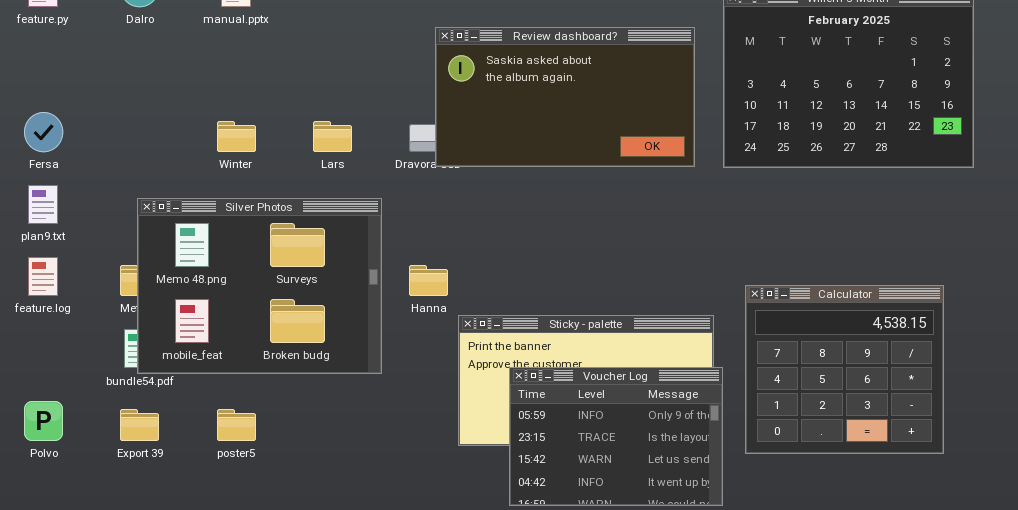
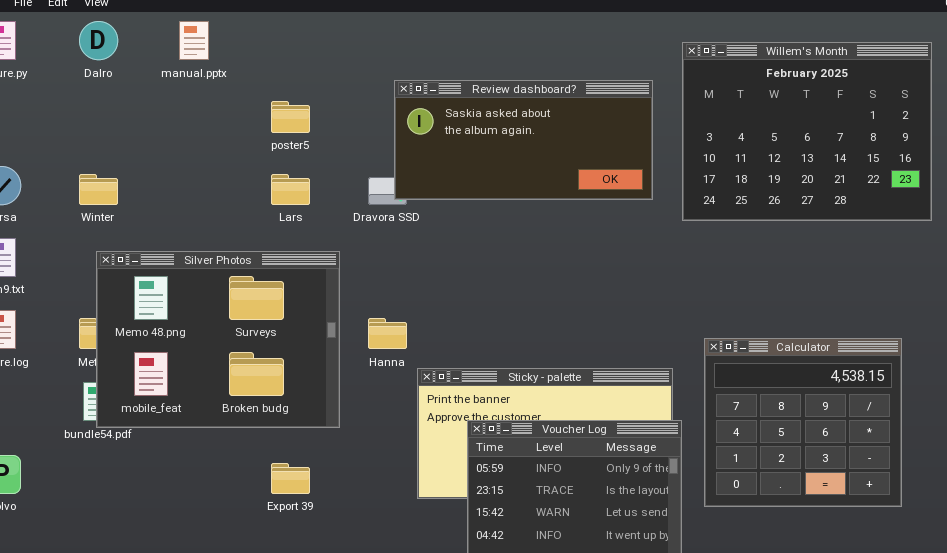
Review dashboard?: [435,27,695,167] -> [394,80,653,200], resized
Winter: [217,121,256,152] -> [79,174,118,205], moved
Export 39: [120,409,159,441] -> [271,463,310,494], moved
poster5: [217,409,256,441] -> [271,101,310,133], moved

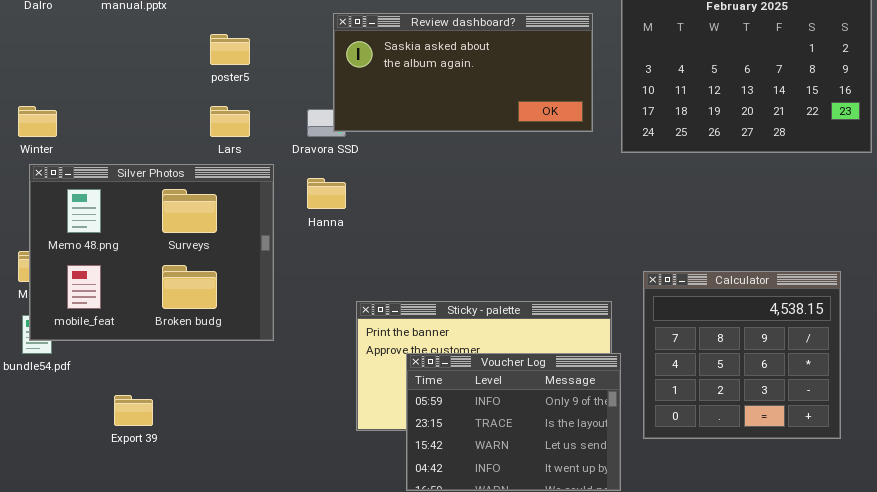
Silver Photos: [96,251,340,428] -> [29,164,274,341], moved
Hanna: [368,318,407,349] -> [307,178,346,209], moved
Export 39: [271,463,310,494] -> [114,395,153,426], moved

